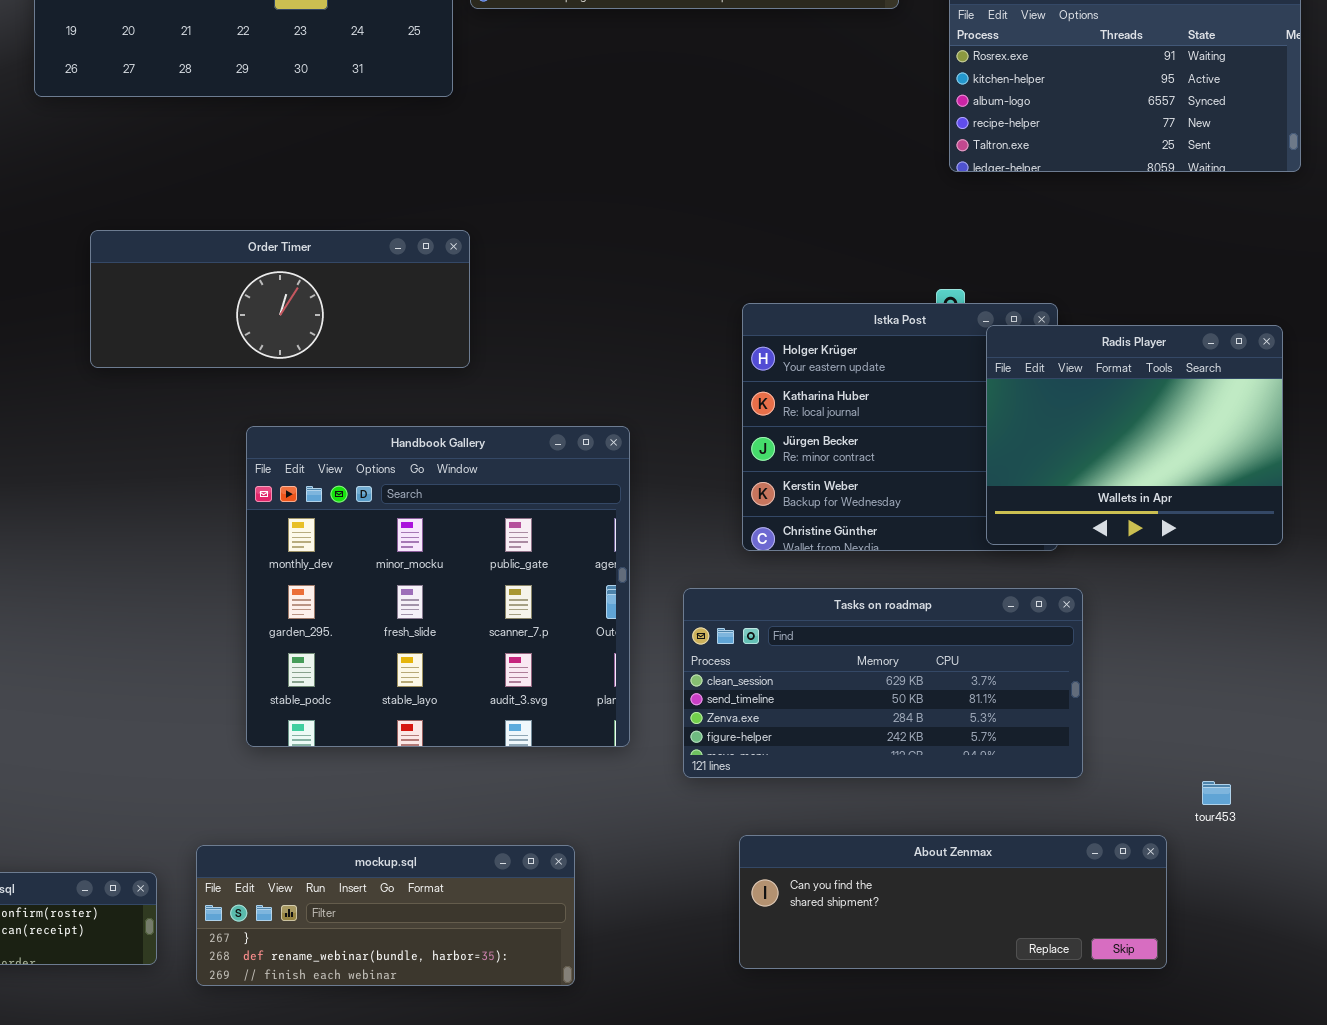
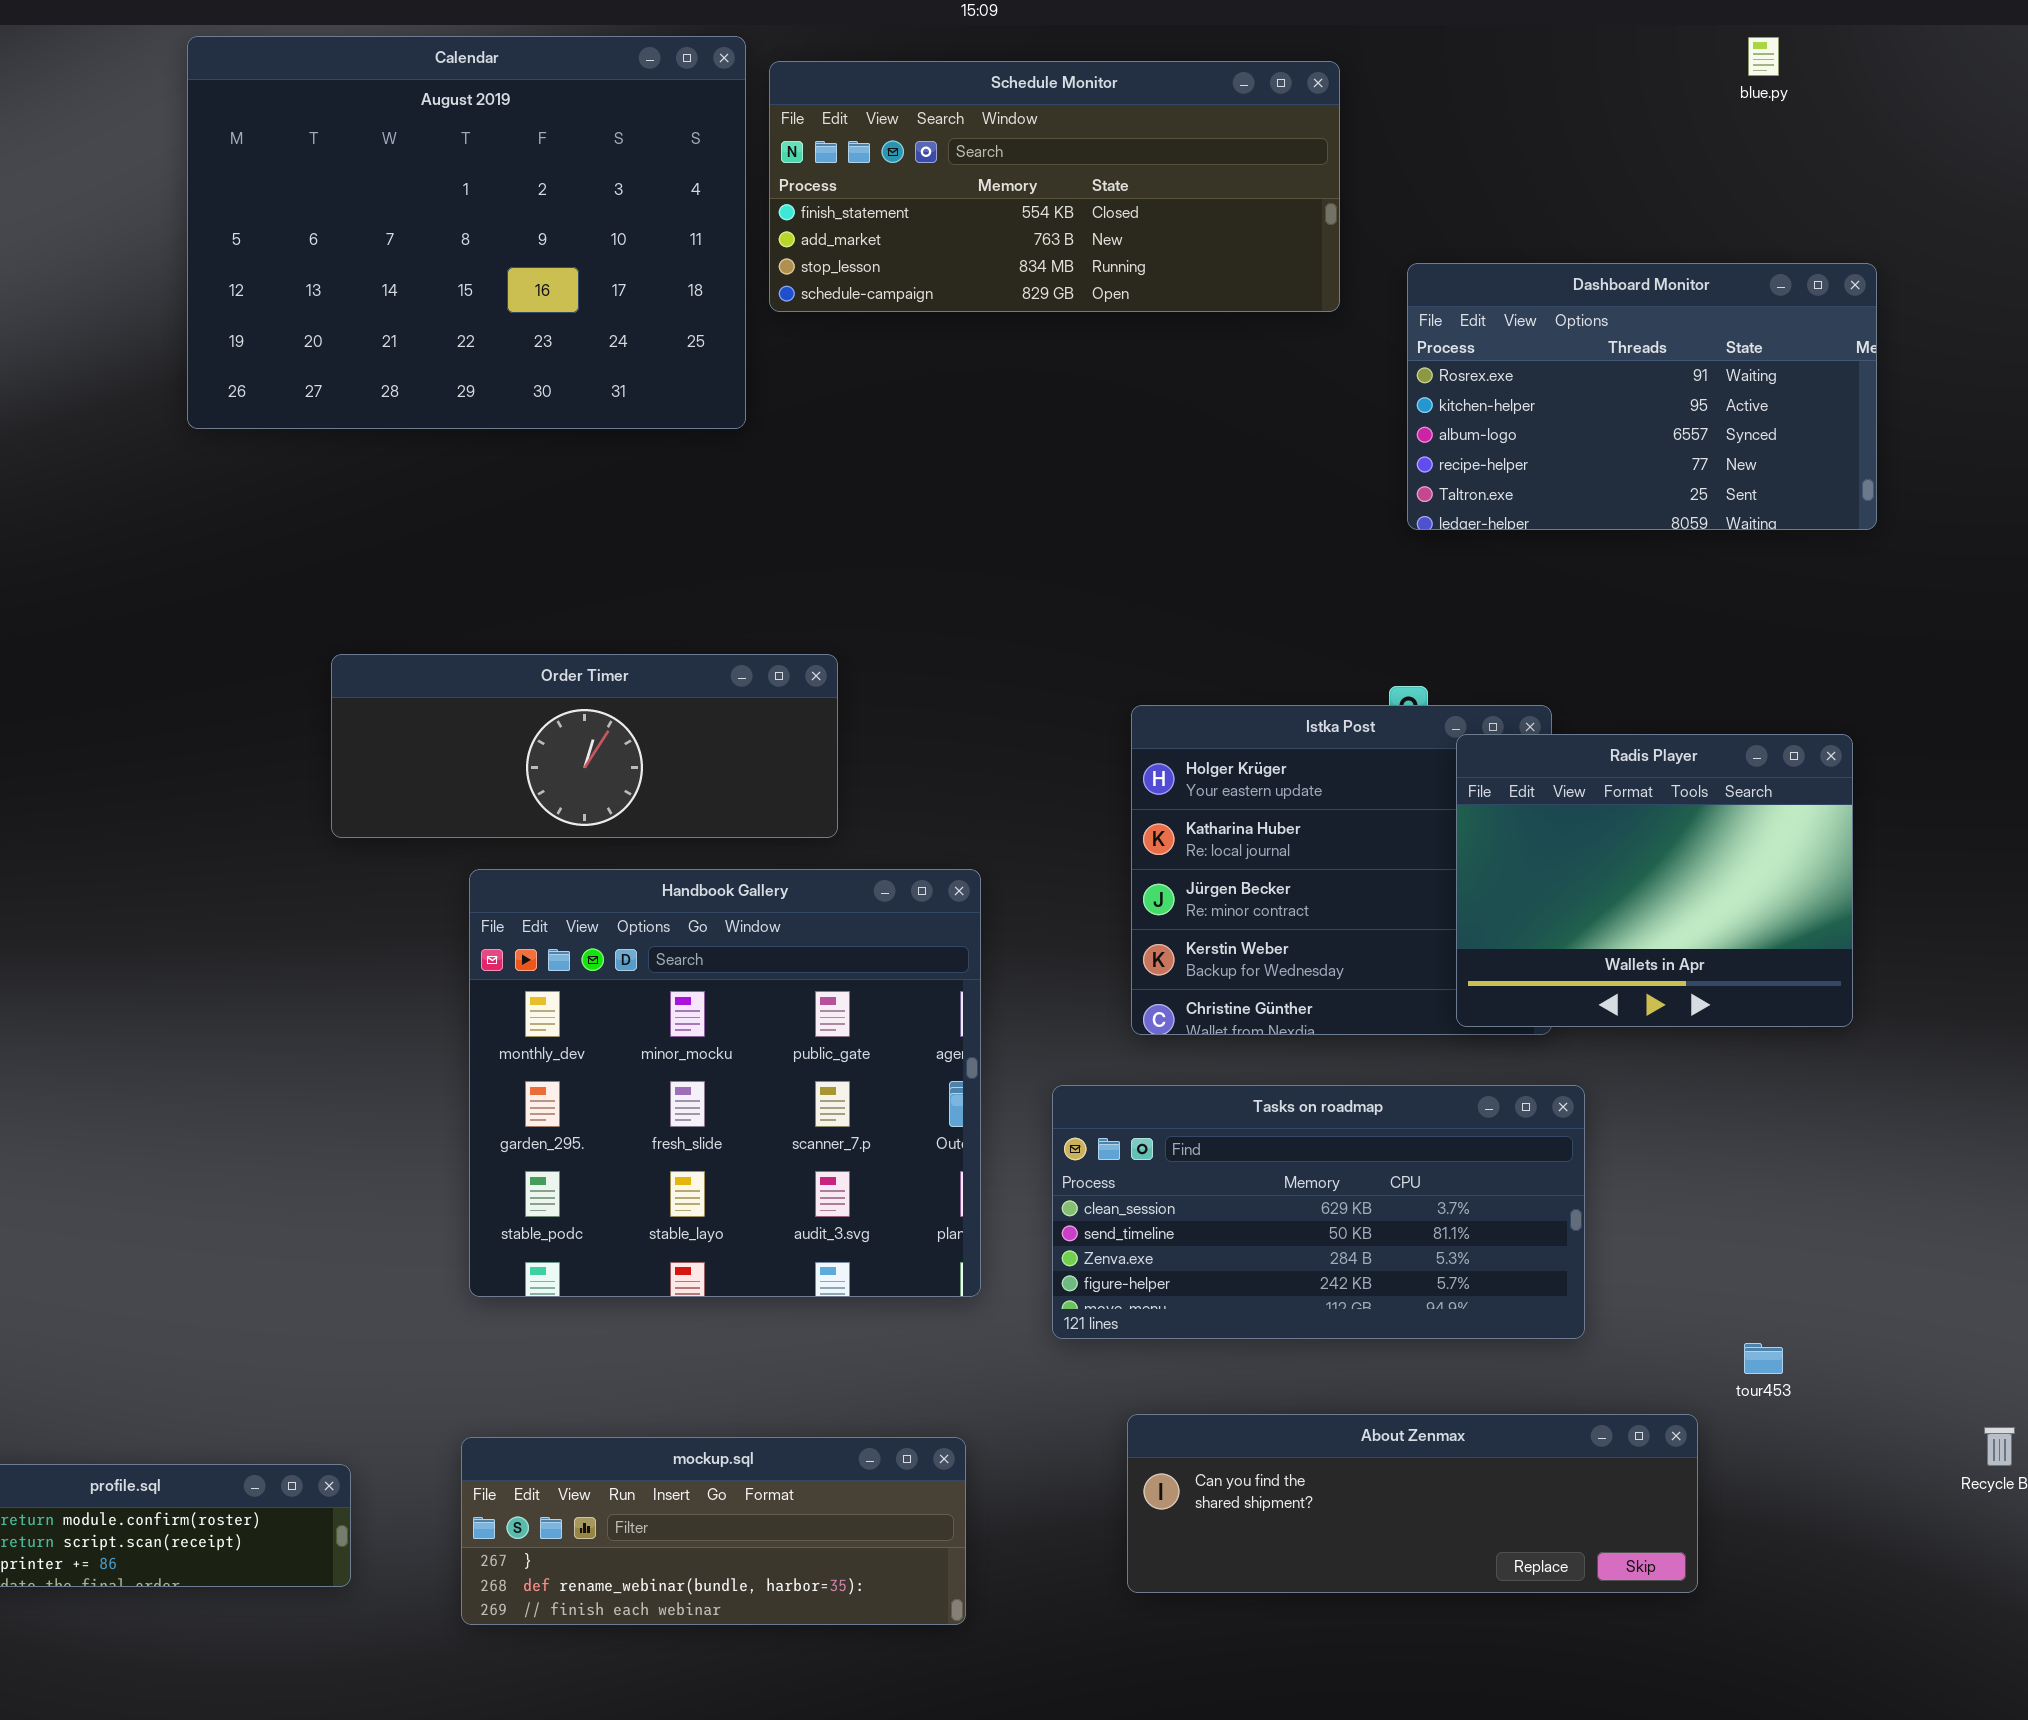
Order Timer: [90,230,470,368] -> [331,654,838,838], moved
mockup.sql: [196,845,575,986] -> [461,1437,966,1625], moved

